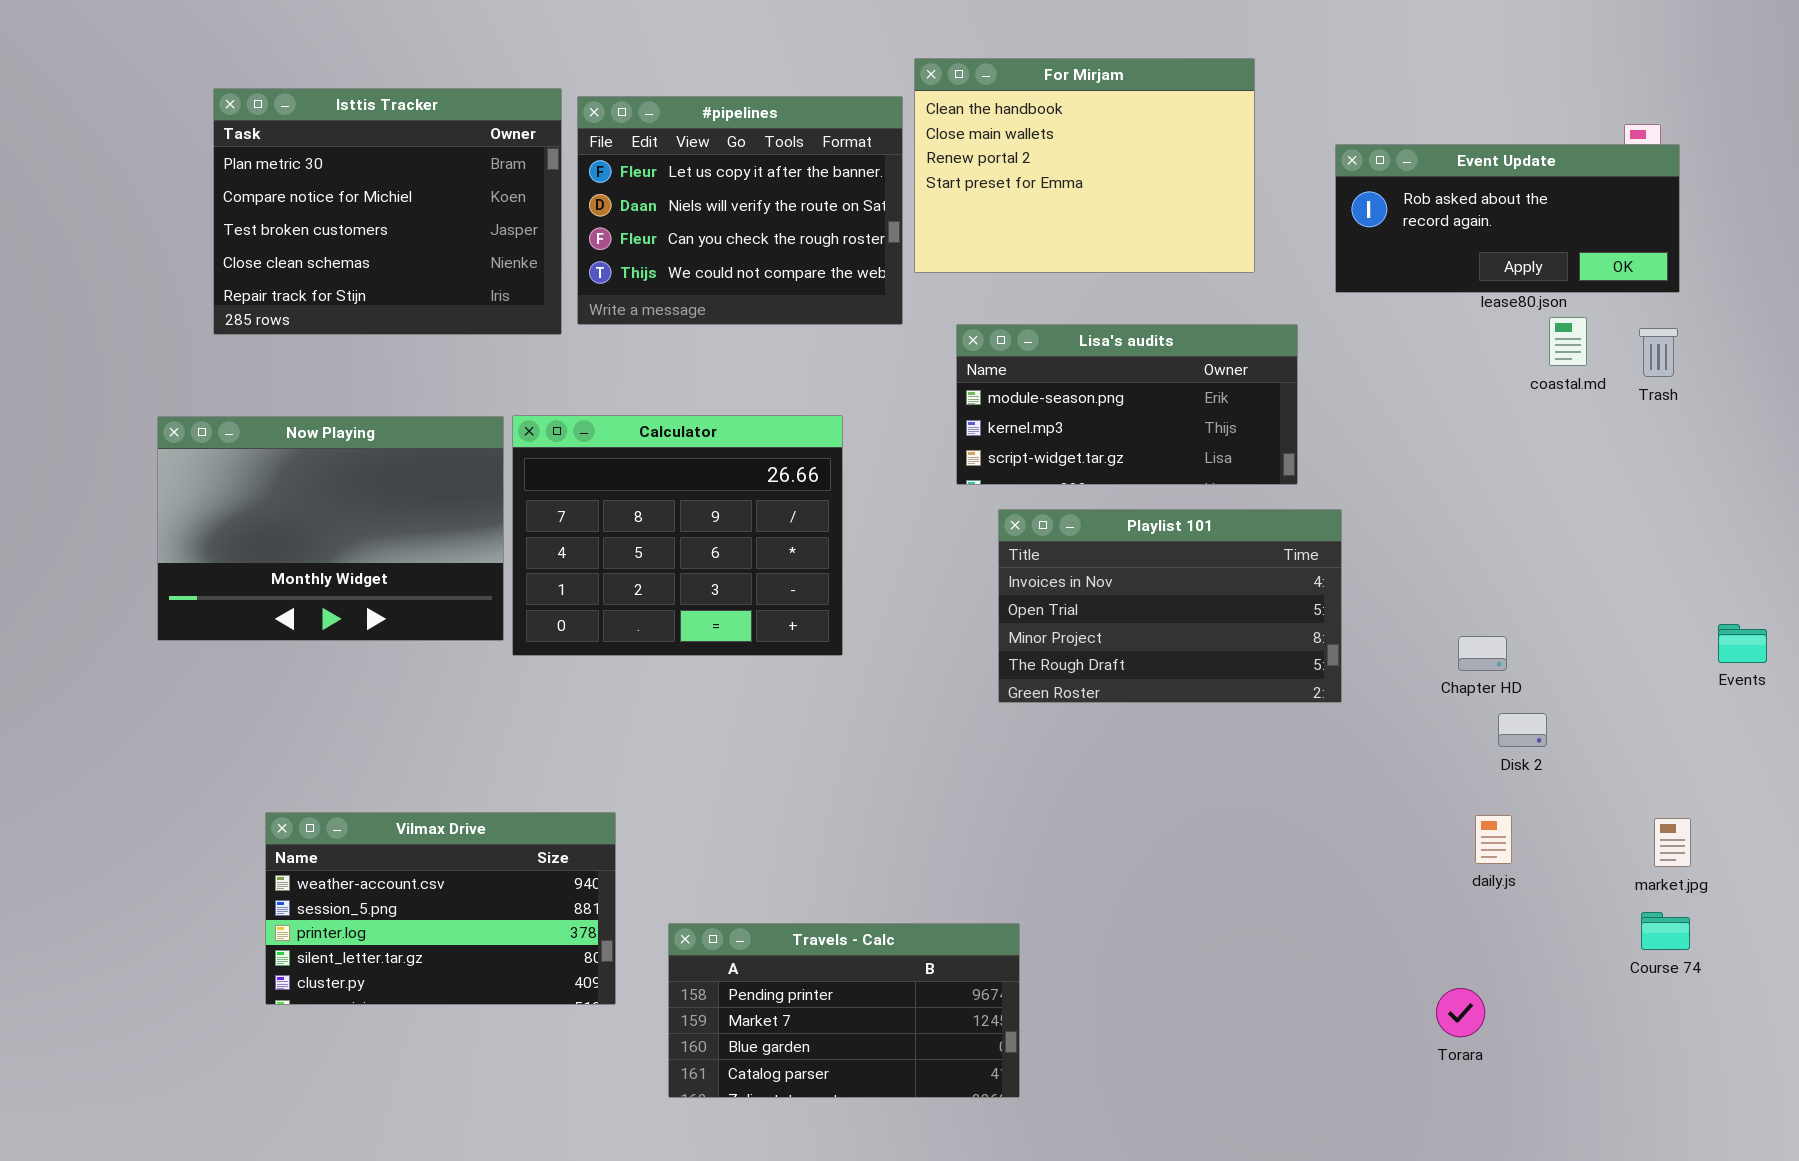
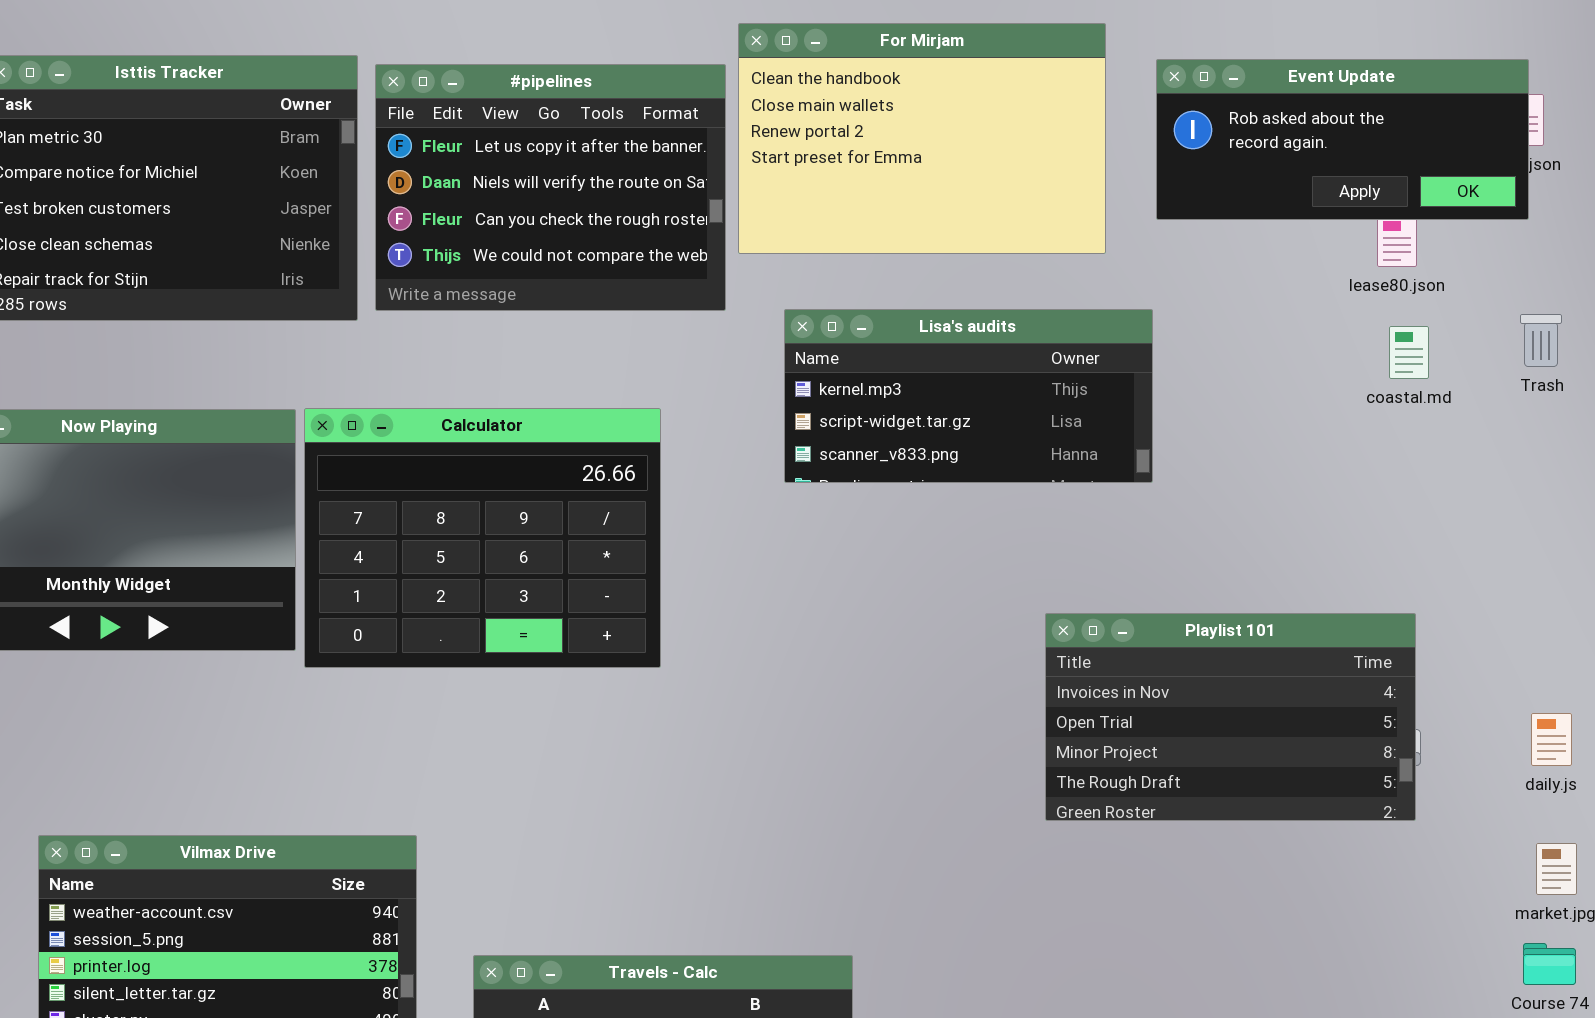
Event Update: [1335,144,1680,293] -> [1156,59,1529,220], moved
coastal.md: [1549,317,1587,366] -> [1389,326,1429,379], moved
Lisa's audits: [956,324,1298,485] -> [784,309,1153,483], scrolled down 1 row
Playlist 101: [998,509,1342,703] -> [1045,613,1416,821], moved
daily.js: [1475,815,1512,864] -> [1531,713,1572,766], moved

